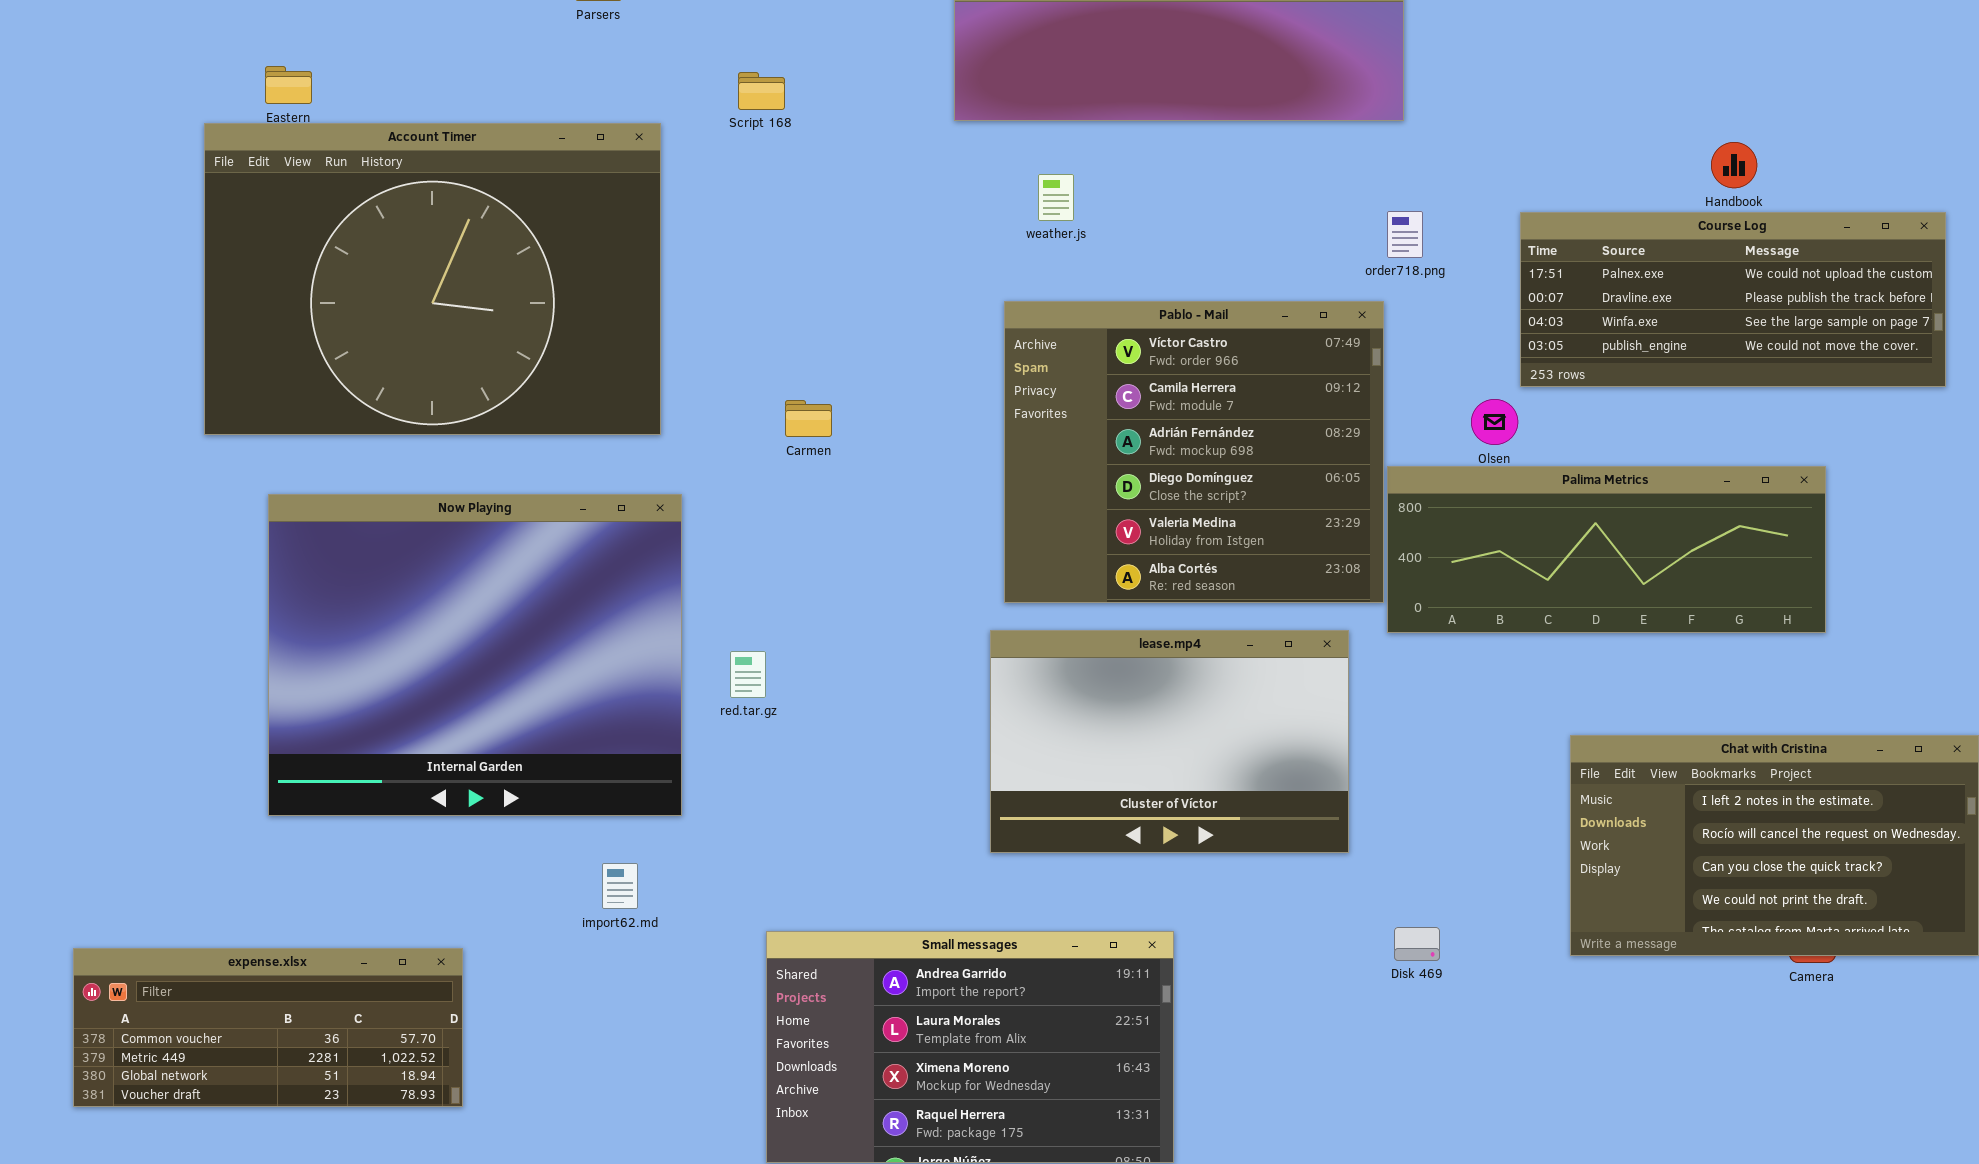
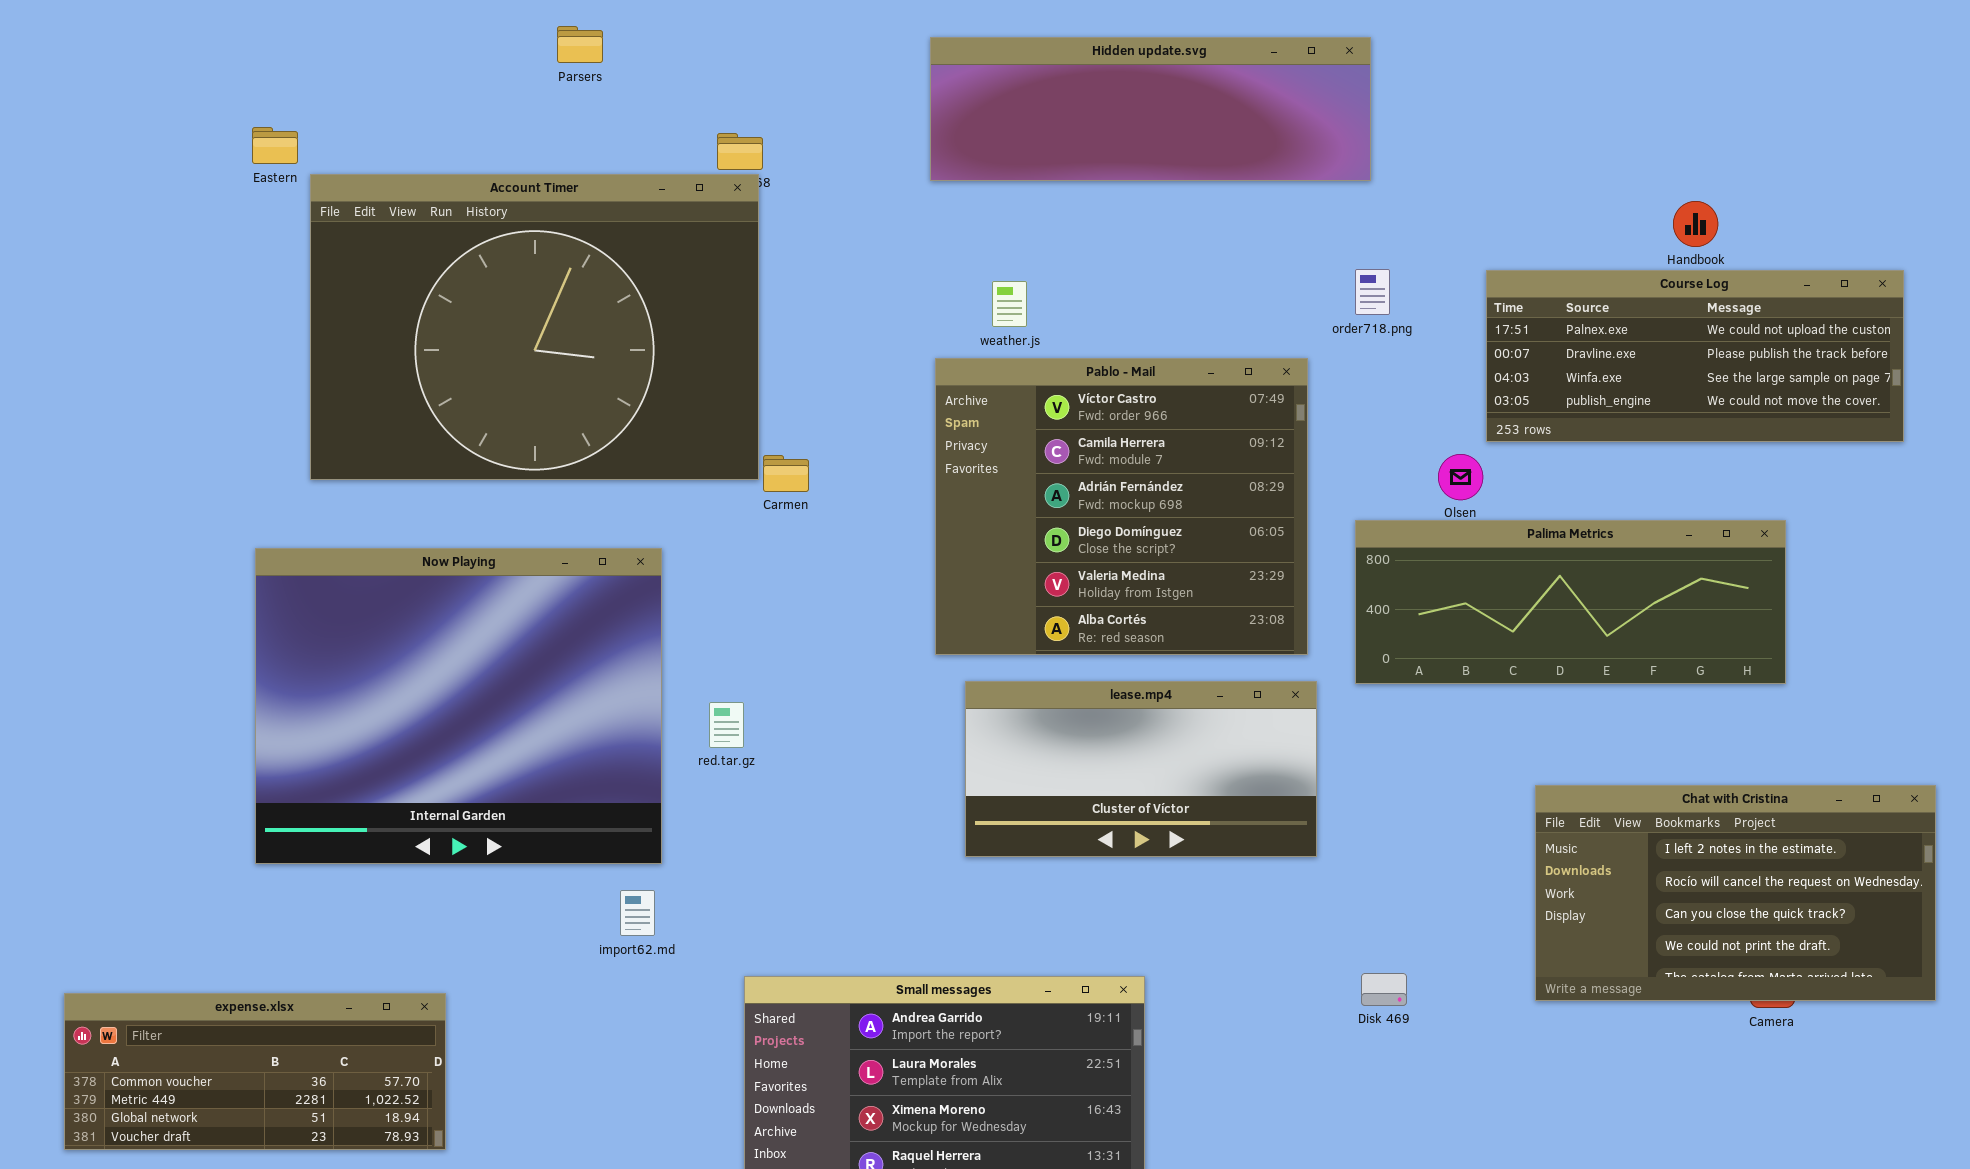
Account Timer: [204,123,661,435] -> [310,174,759,480], moved
weather.js: [1038,174,1074,221] -> [992,281,1027,327], moved
Pablo - Mail: [1004,301,1384,603] -> [935,358,1308,655], moved
lease.mp4: [990,630,1349,853] -> [965,681,1317,857], resized
import62.md: [602,863,638,909] -> [620,890,655,936], moved

